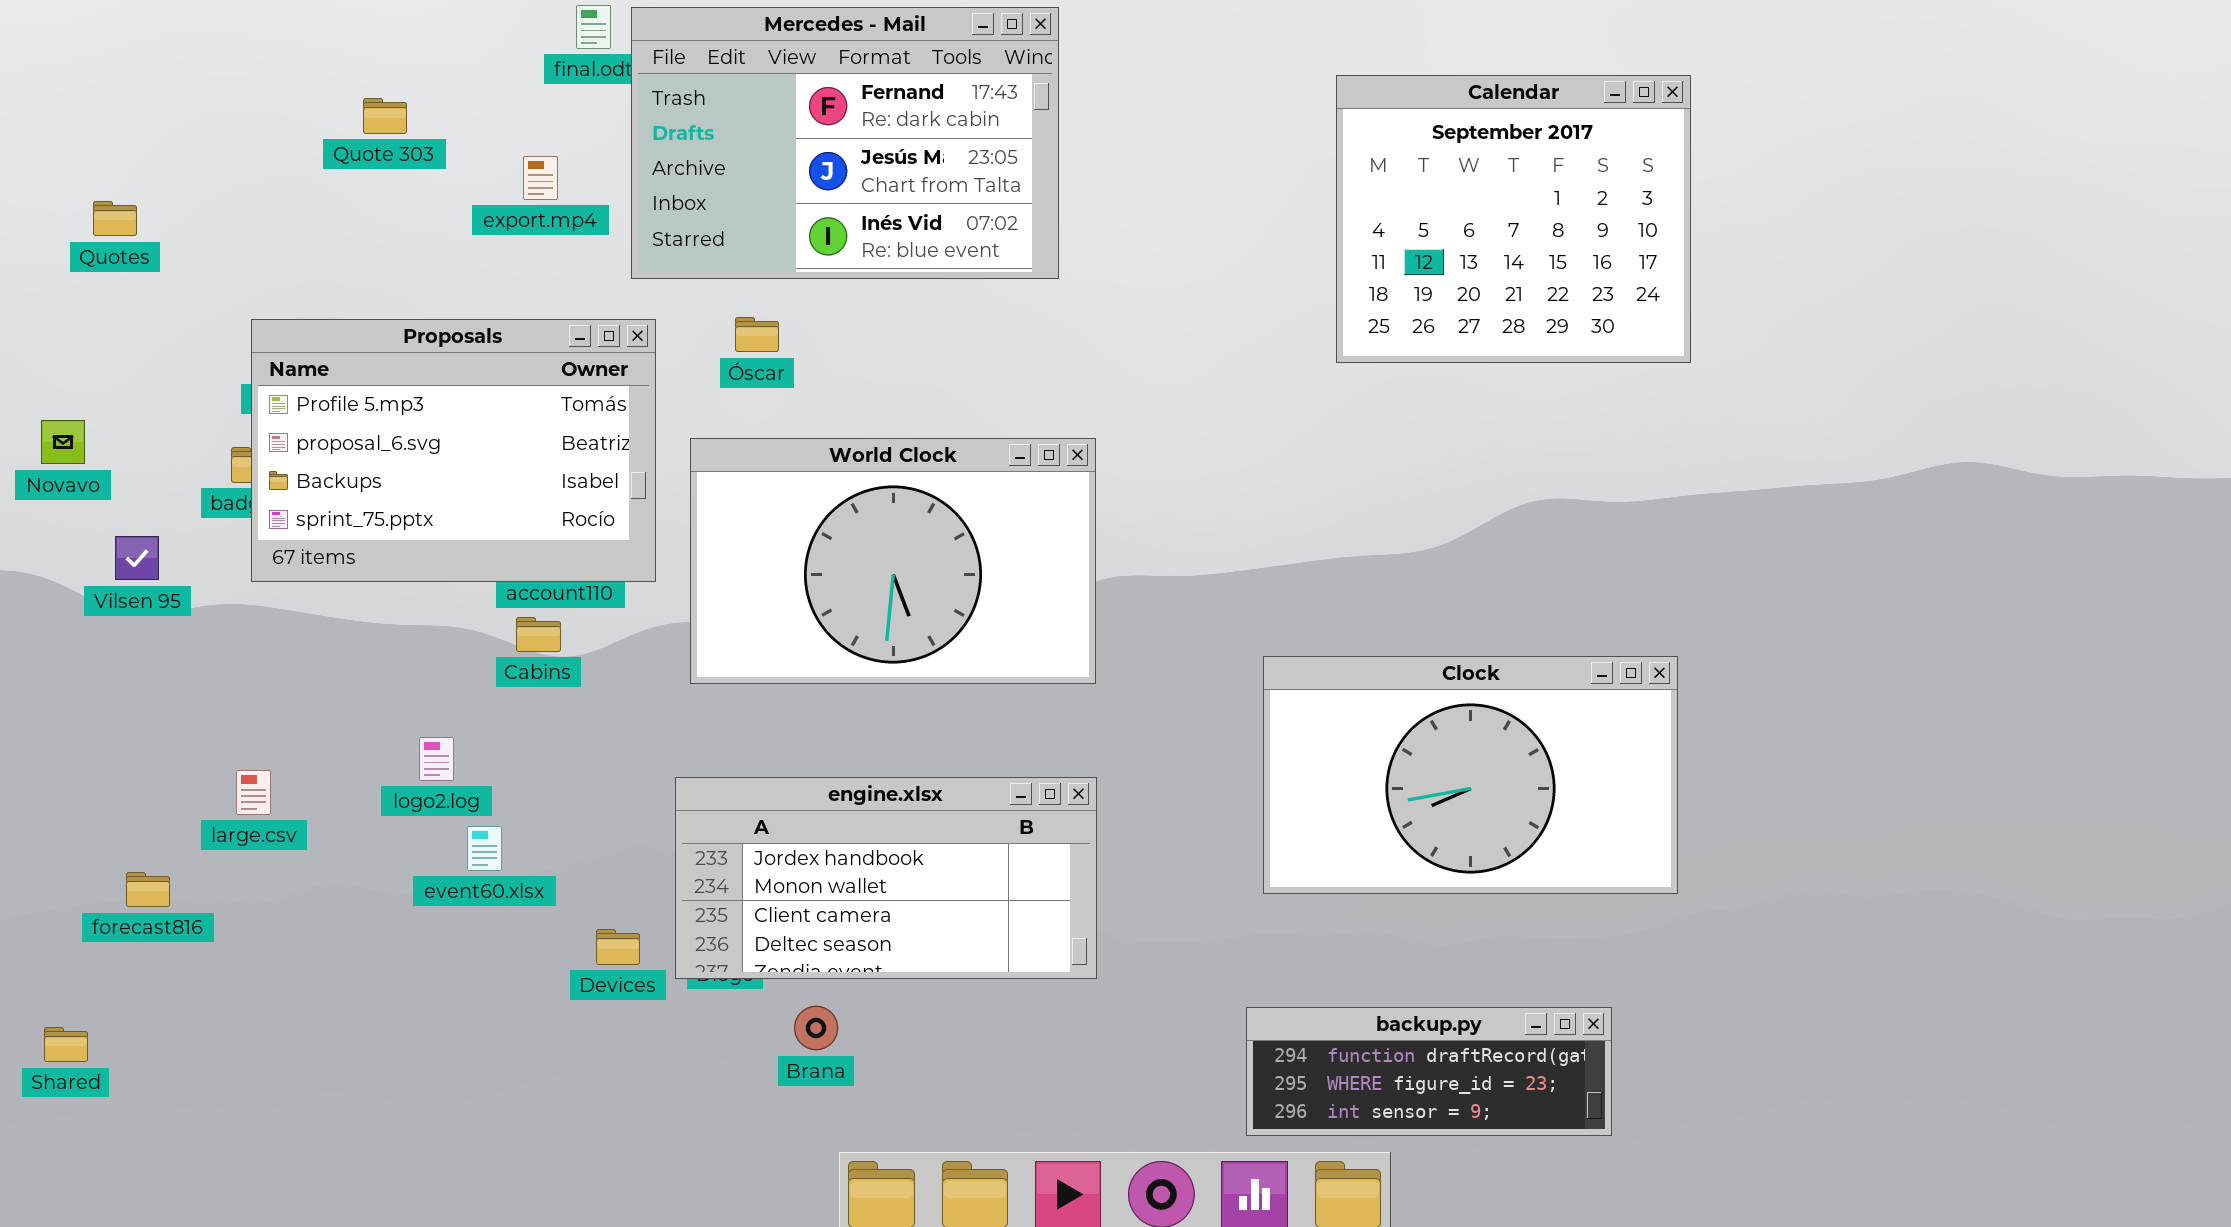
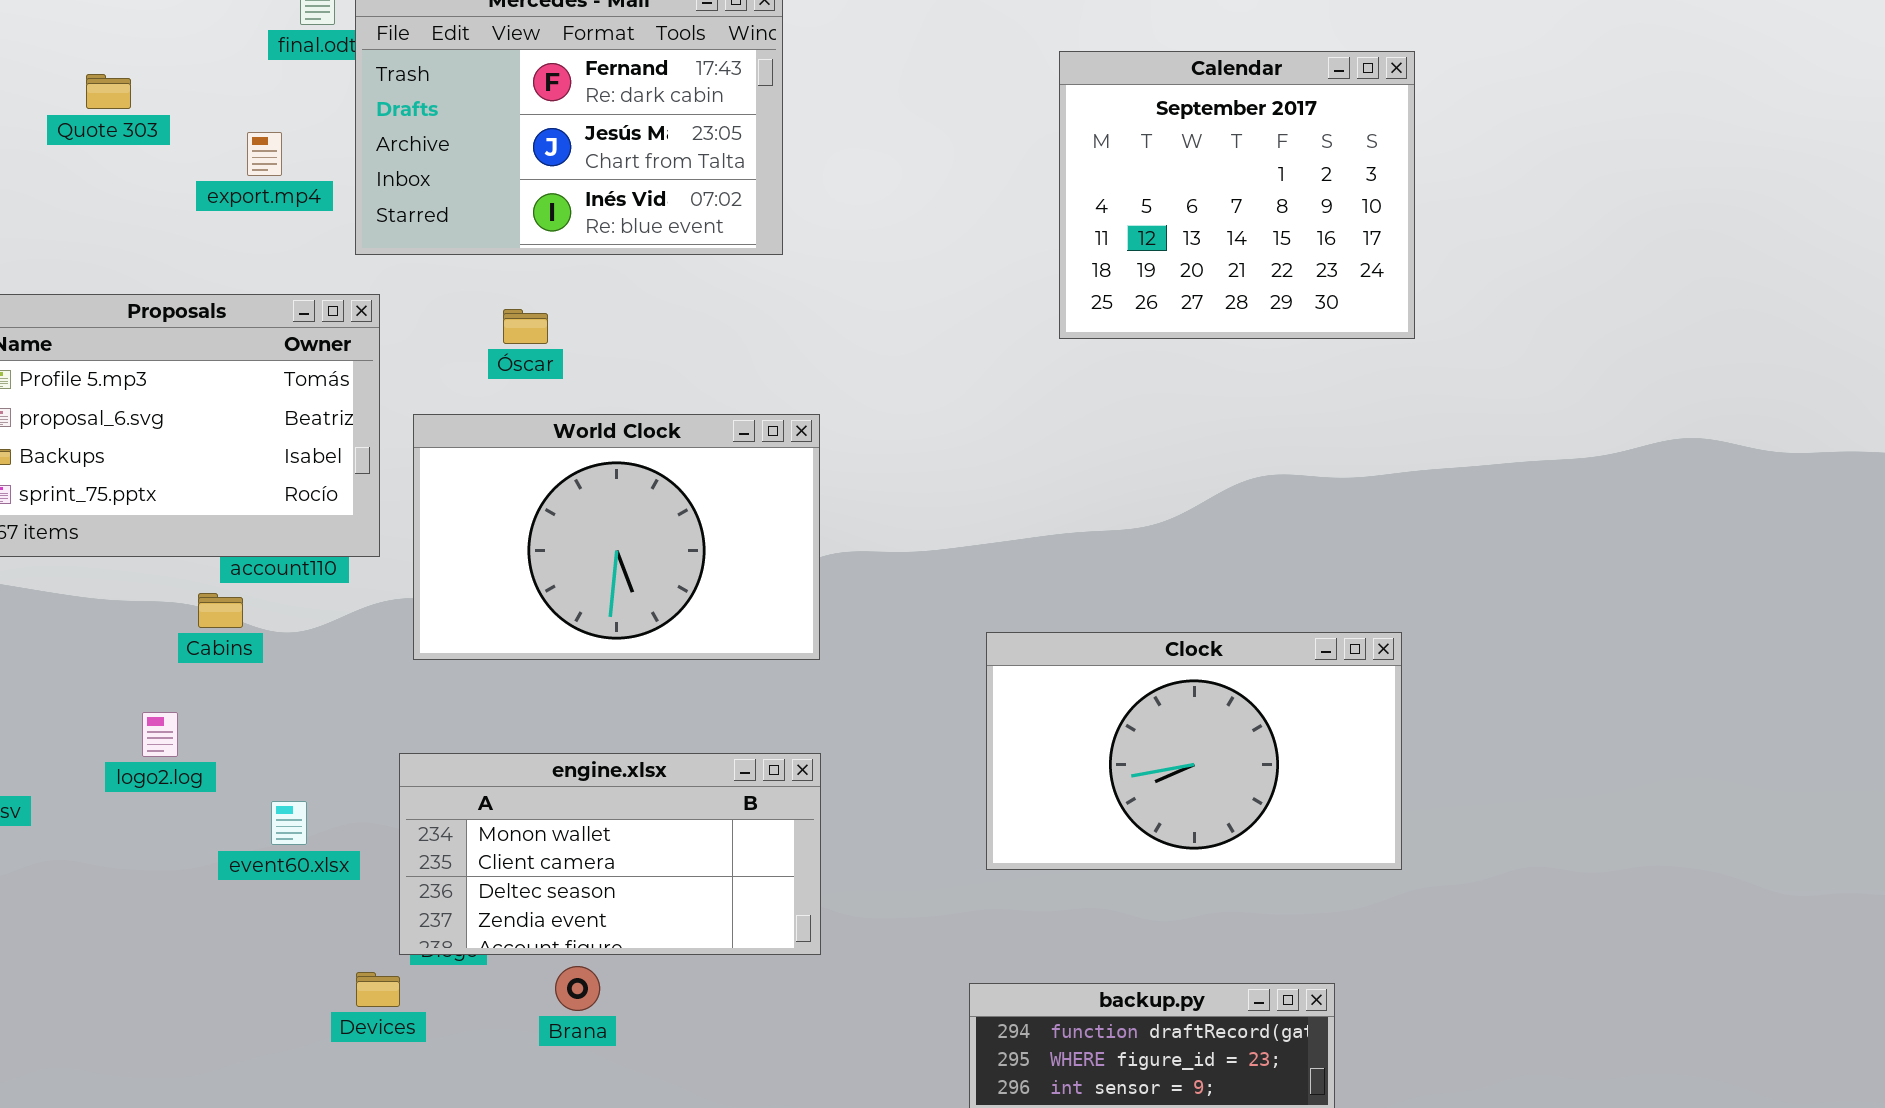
Óscar: [735,317,779,352] -> [503,309,548,344], moved
Cabins: [516,617,561,652] -> [198,593,243,628], moved
engine.xlsx: [675,777,1097,979] -> [399,753,821,955], scrolled down 1 row
event60.xlsx: [467,826,502,871] -> [271,801,307,845], moved
Devices: [596,929,640,965] -> [356,972,400,1007], moved
Brana: [794,1006,838,1050] -> [555,966,600,1011], moved

